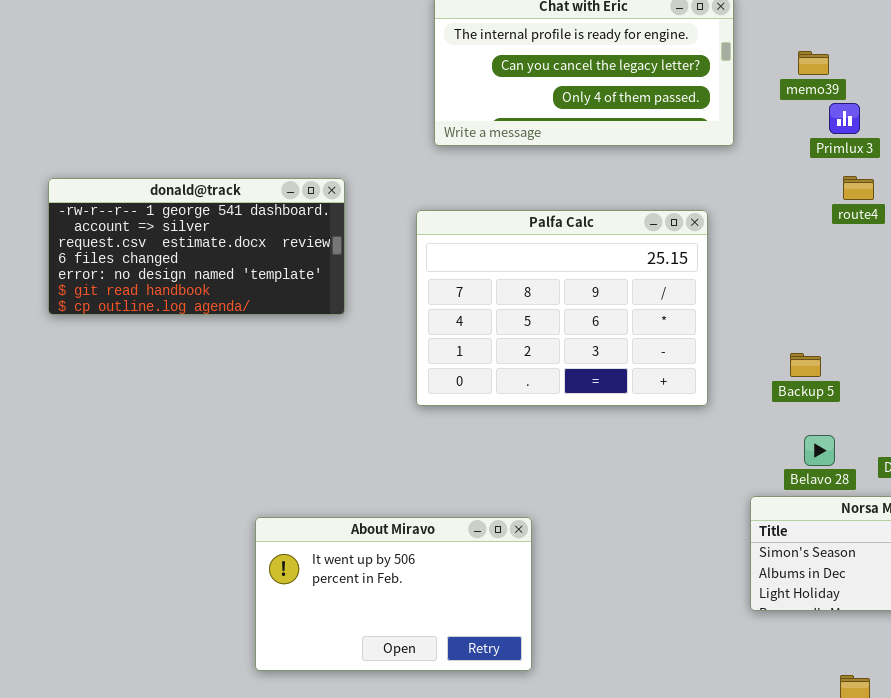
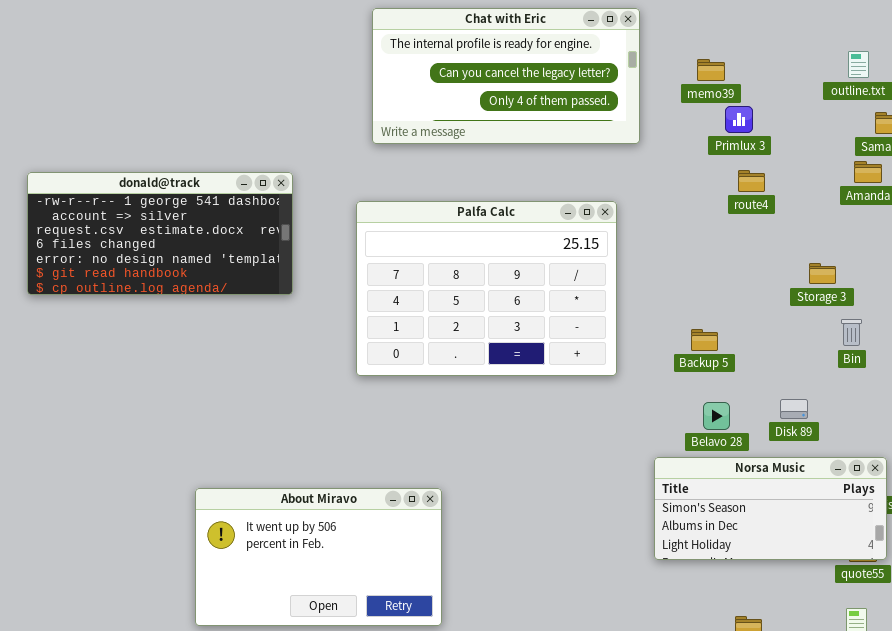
About Miravo: [255,517,532,671] -> [195,488,442,626], moved

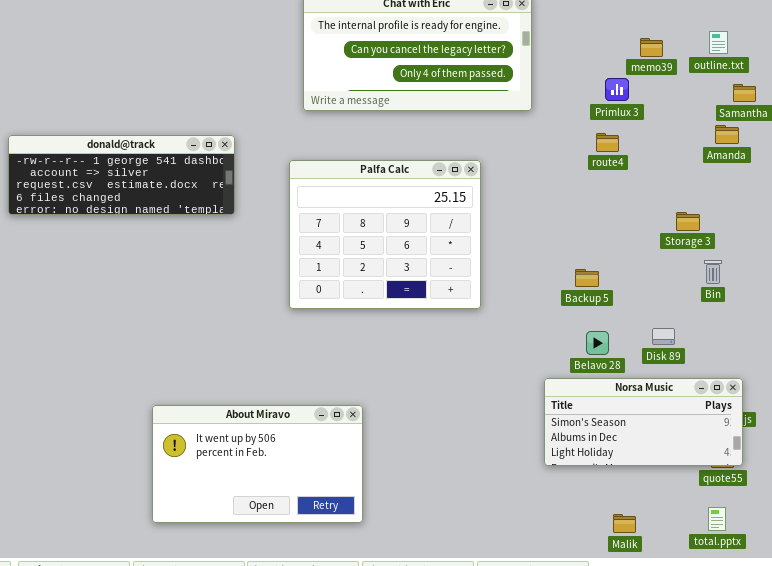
memo39: [697,59,725,81] -> [640,38,663,57], moved
route4: [738,170,765,192] -> [596,133,619,152], moved
donald@track: [27,172,293,295] -> [8,135,235,215], resized
Palfa Calc: [356,201,617,376] -> [289,160,481,309], resized

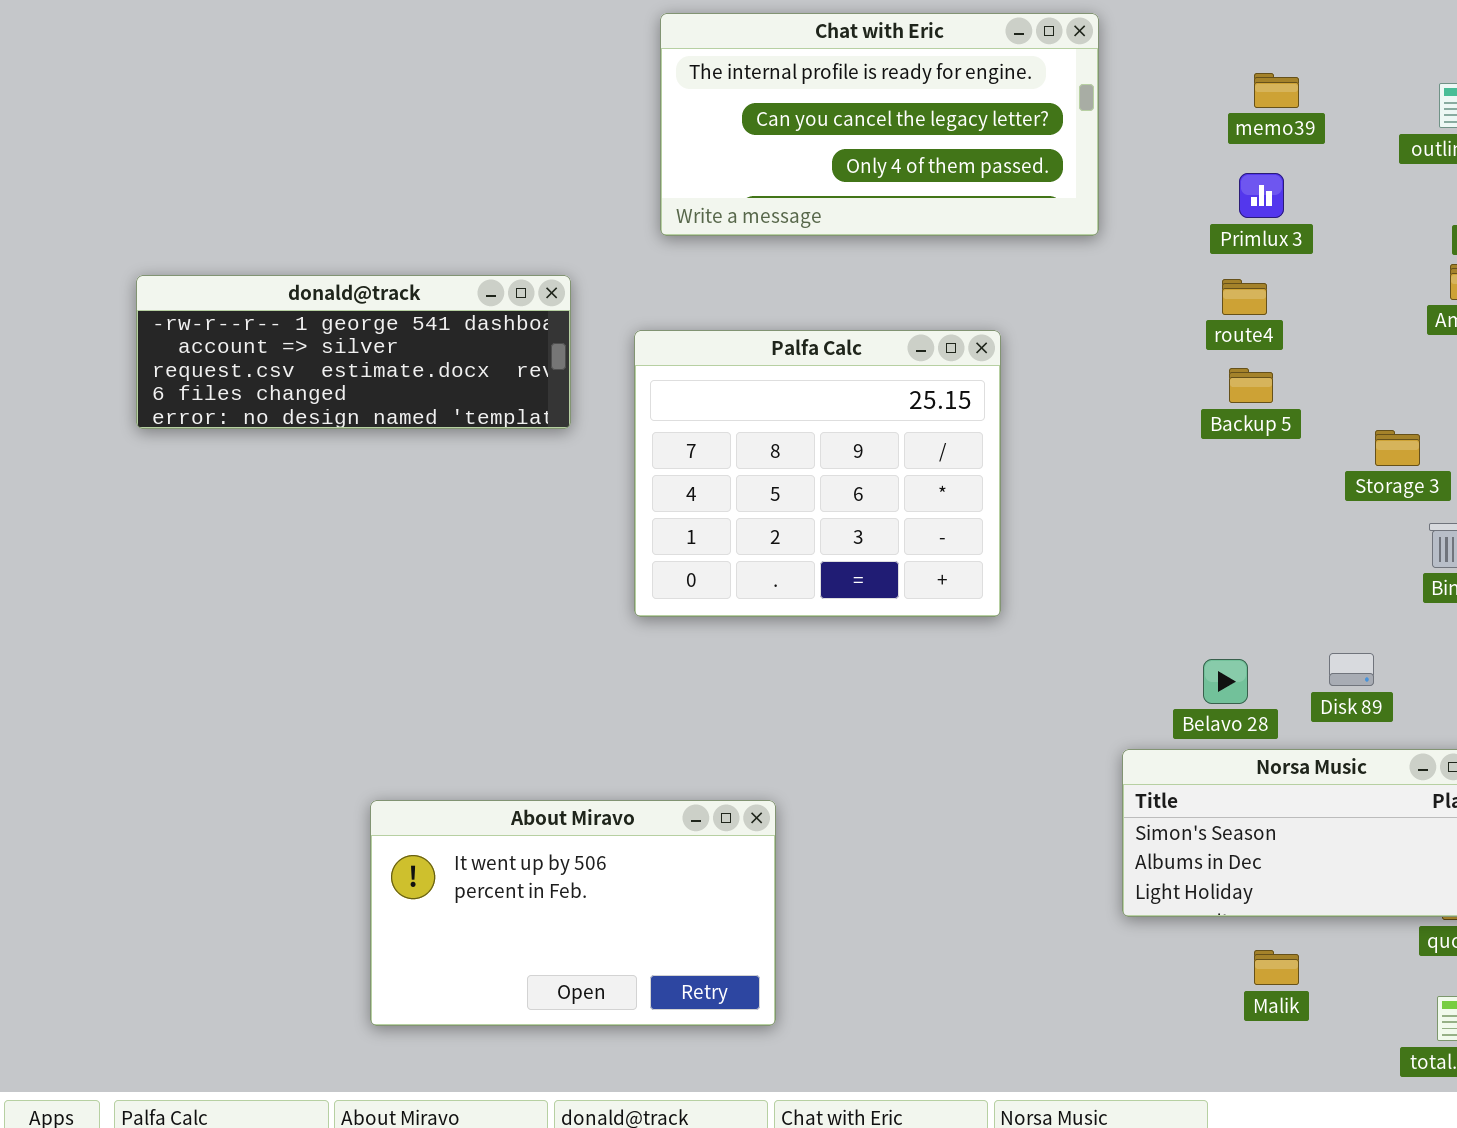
memo39: [640,38,663,57] -> [1254,73,1299,108], moved
donald@track: [8,135,235,215] -> [136,275,571,429], moved
Backup 5: [575,269,599,287] -> [1229,368,1273,403], moved
Malik: [613,514,636,533] -> [1254,950,1299,985], moved

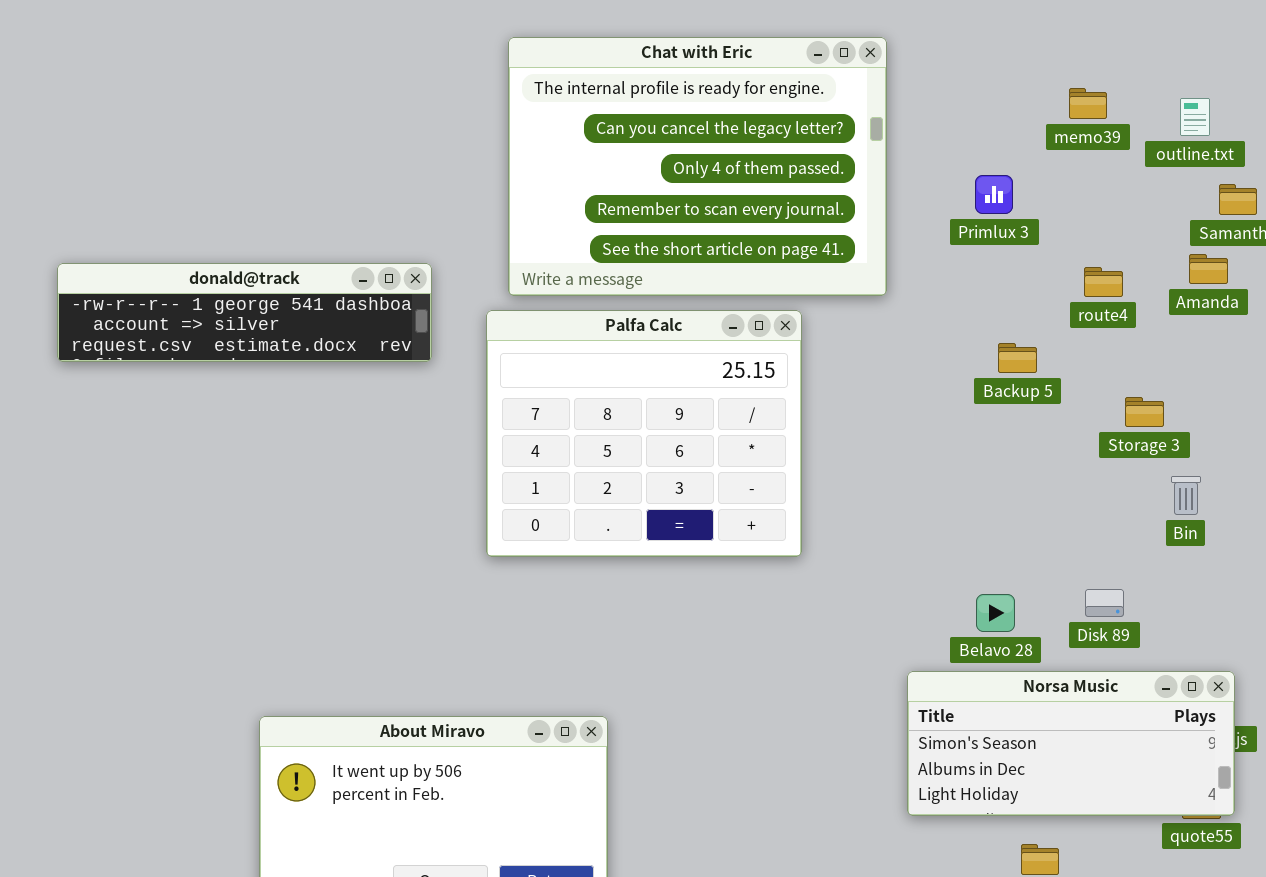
Chat with Eric: [660,13,1099,236] -> [508,37,887,296], resized
memo39: [1254,73,1299,108] -> [1069,88,1107,119], moved
Primlux 3: [1239,173,1284,218] -> [975,175,1013,214], moved
donald@track: [136,275,571,429] -> [57,263,432,362], resized
route4: [1222,279,1267,315] -> [1084,267,1123,297], moved

